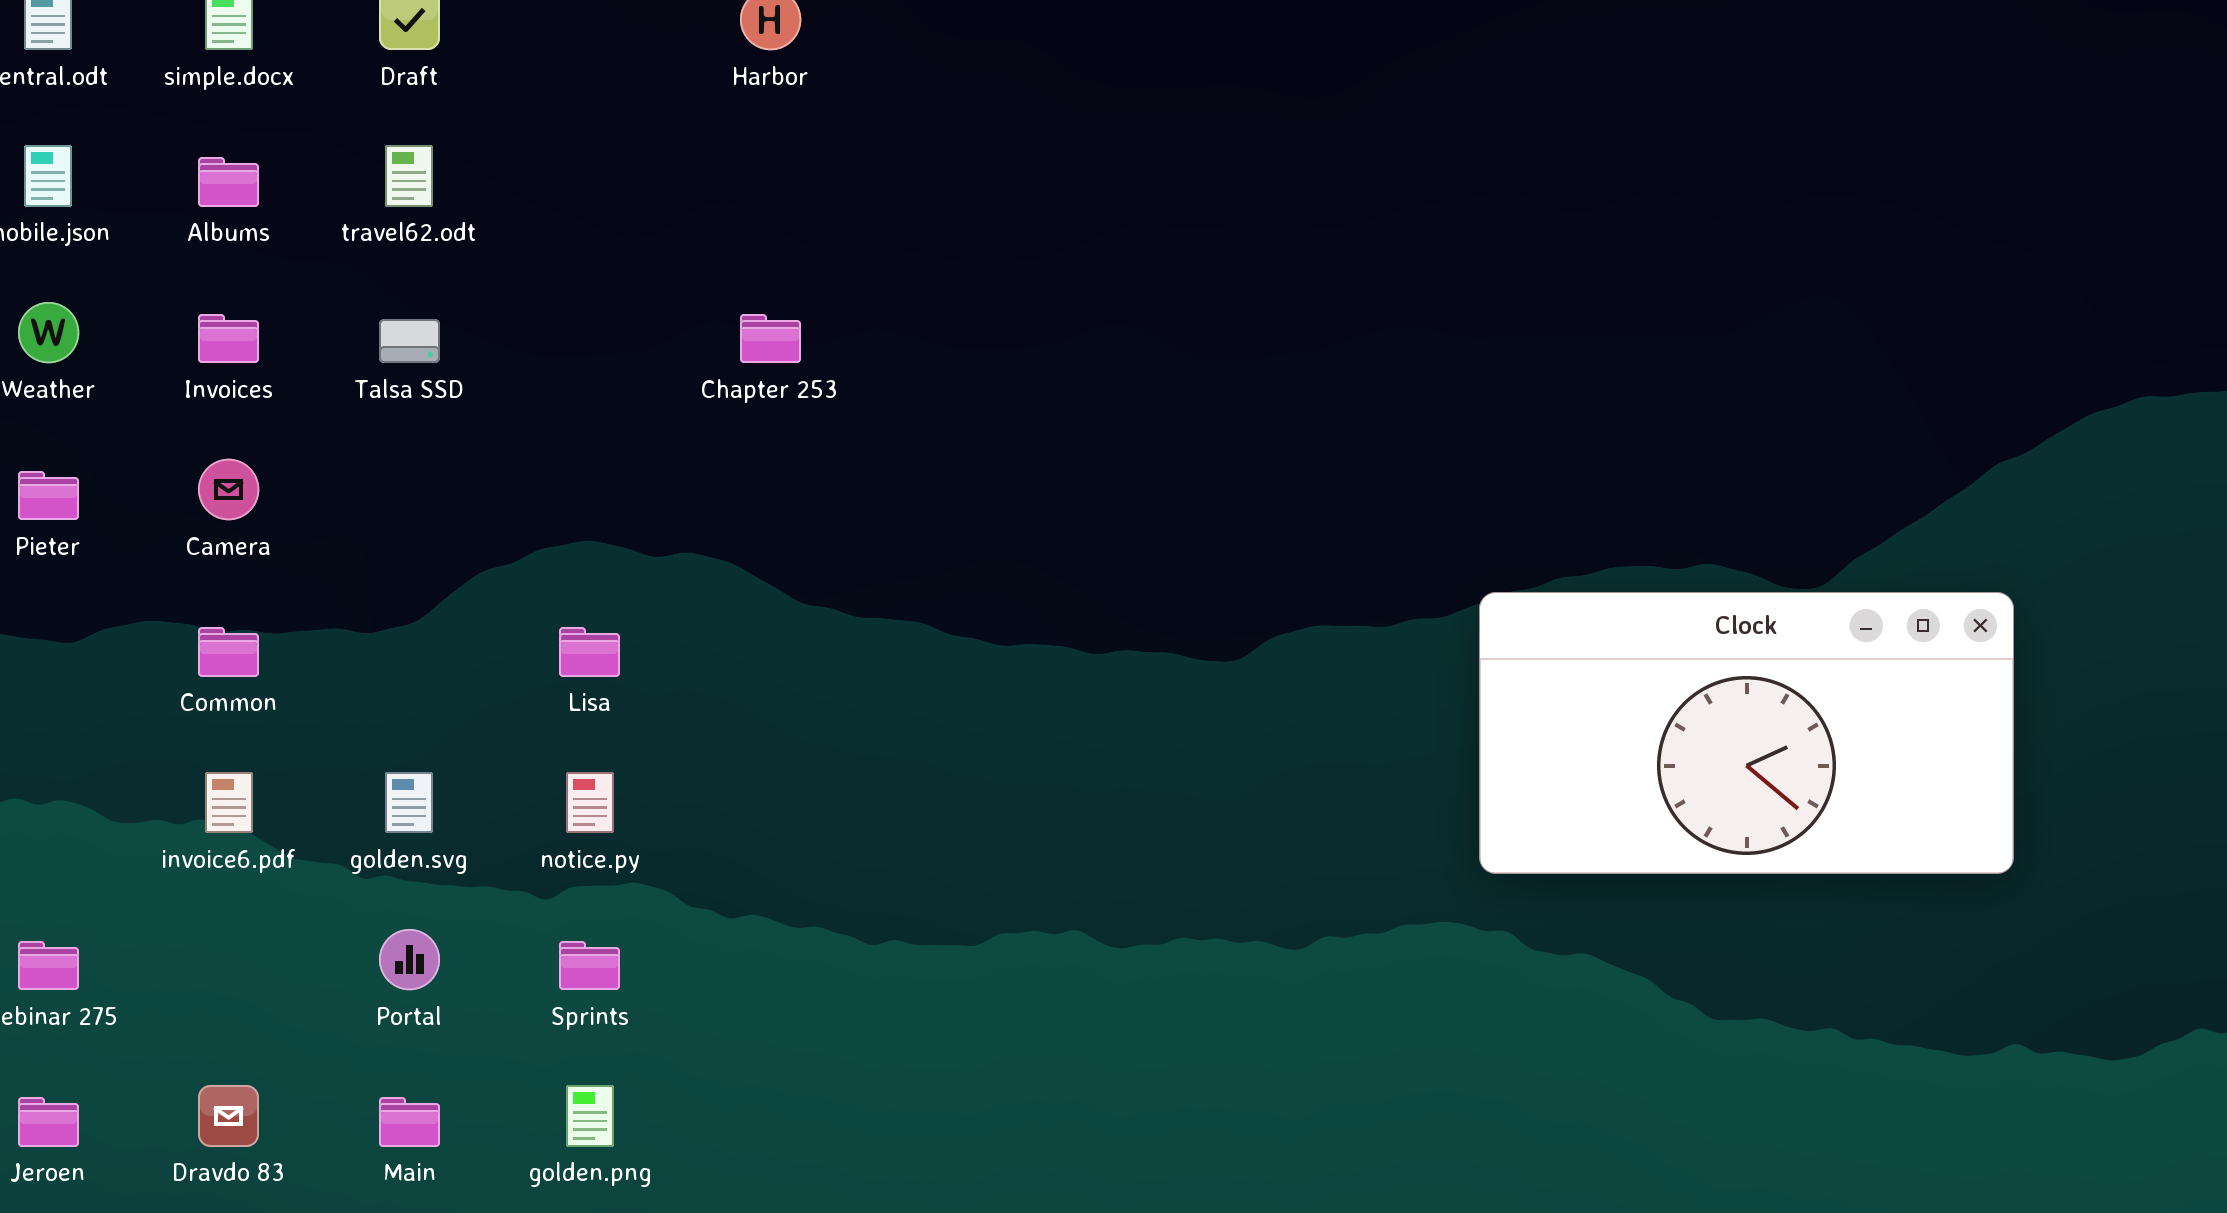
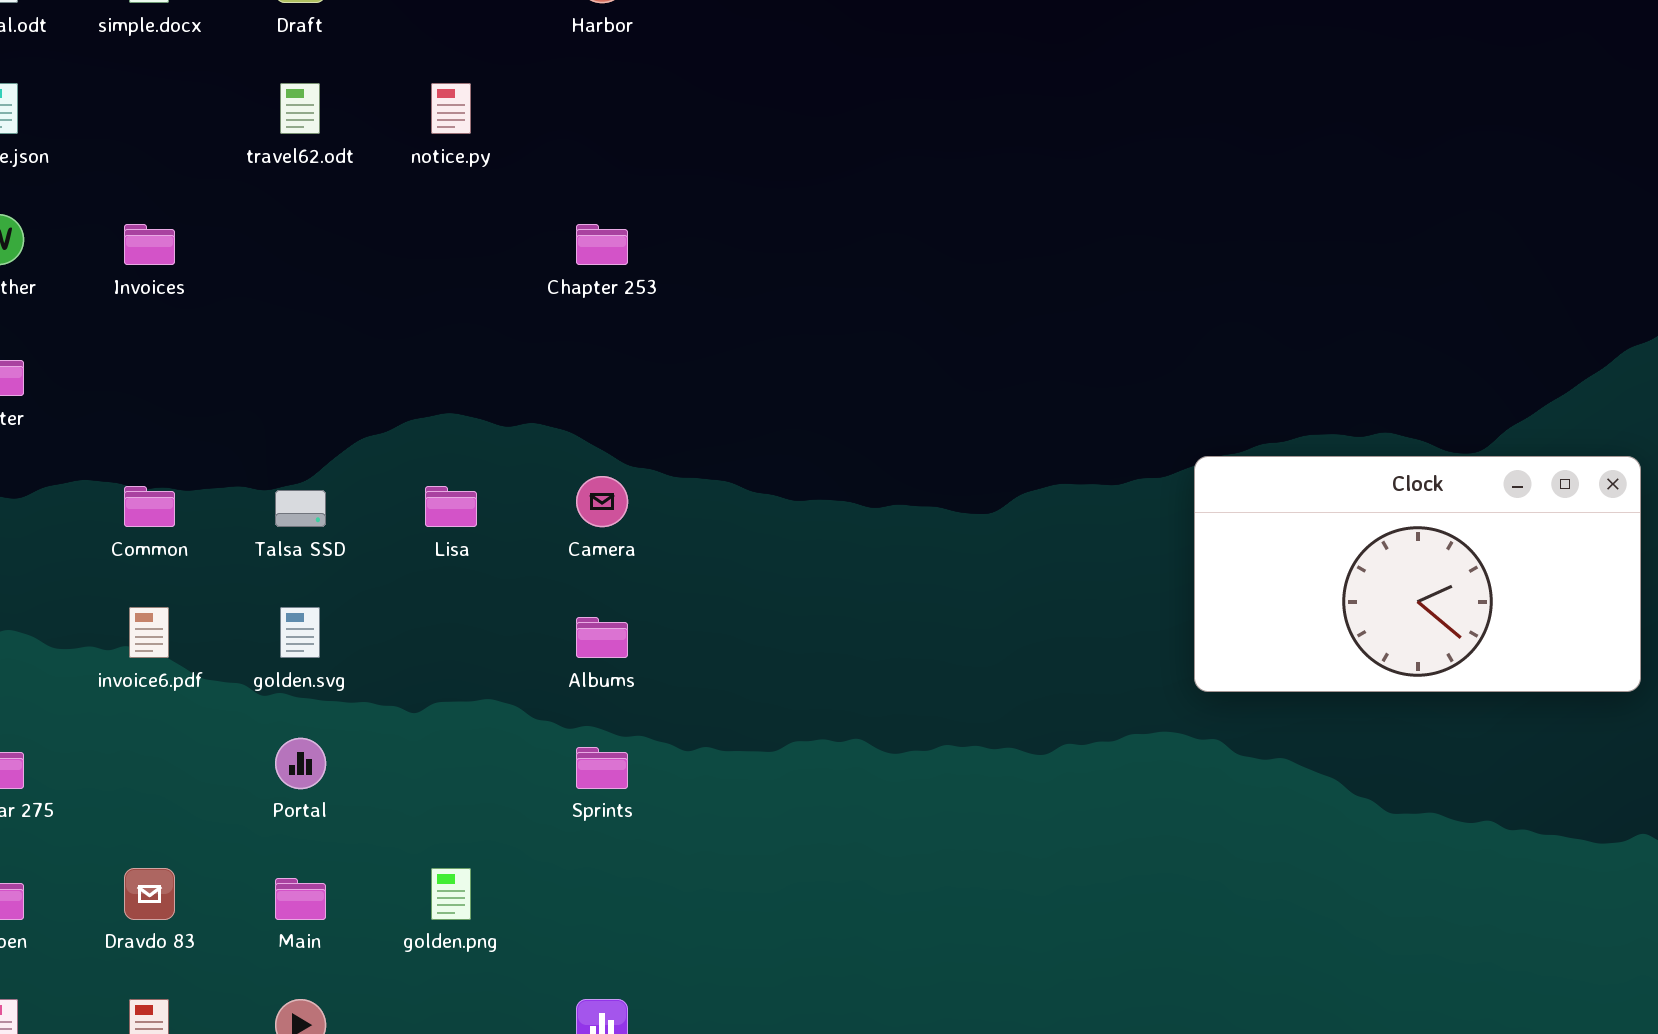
Albums: [198,157,259,207] -> [576,617,628,658], moved
Talsa SSD: [379,319,440,363] -> [275,490,326,527], moved
Camera: [198,459,259,520] -> [576,476,628,527], moved
notice.py: [566,772,614,833] -> [431,83,471,134], moved
Sprints: [559,941,620,990] -> [576,747,628,789], moved

